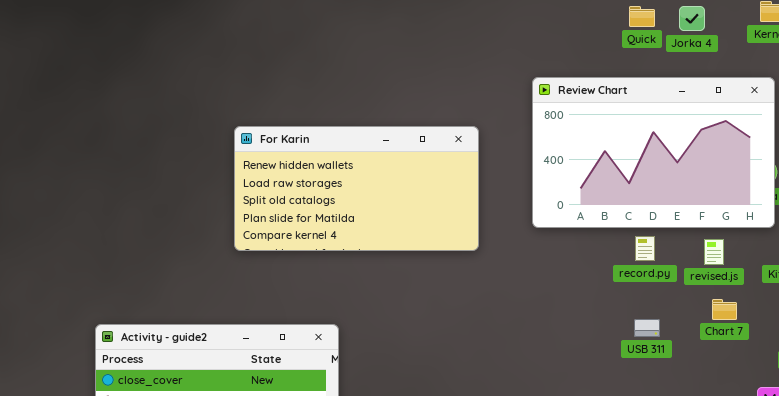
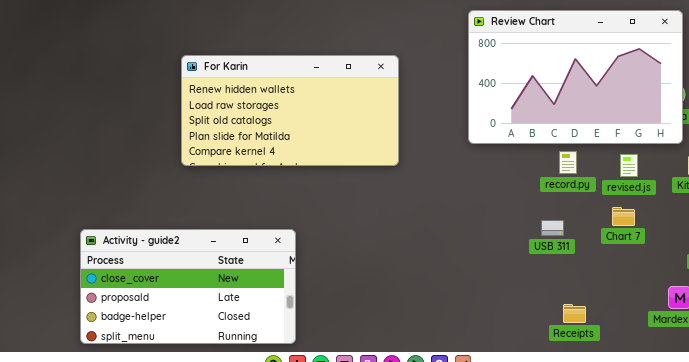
For Karin: [234,126,479,251] -> [181,55,399,166], moved
Chart 7: [712,299,737,320] -> [612,207,635,226], moved
USB 311: [634,319,660,337] -> [541,220,564,236], moved

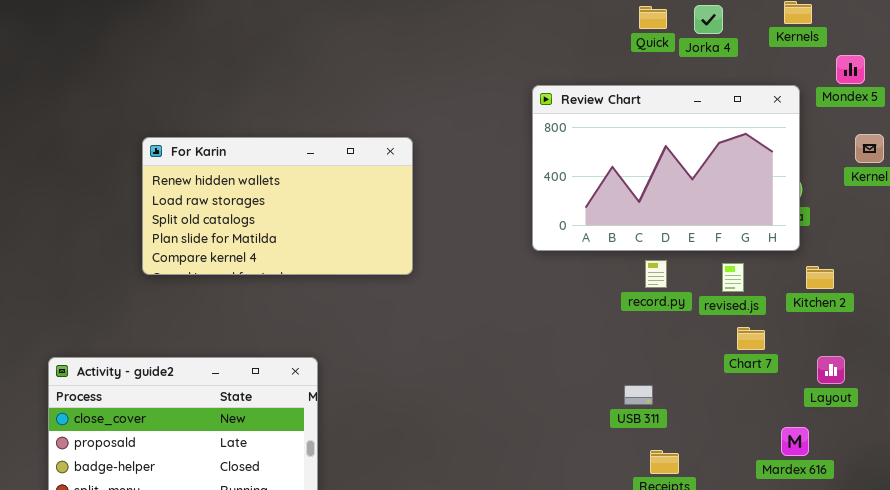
For Karin: [181,55,399,166] -> [142,137,413,275], moved
Chart 7: [612,207,635,226] -> [737,327,765,350], moved
USB 311: [541,220,564,236] -> [624,385,653,405], moved

